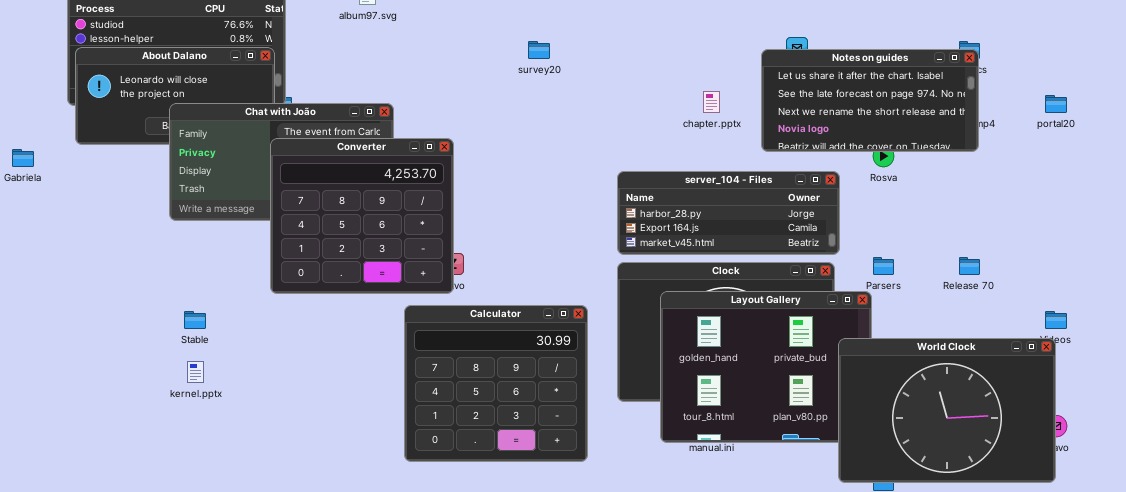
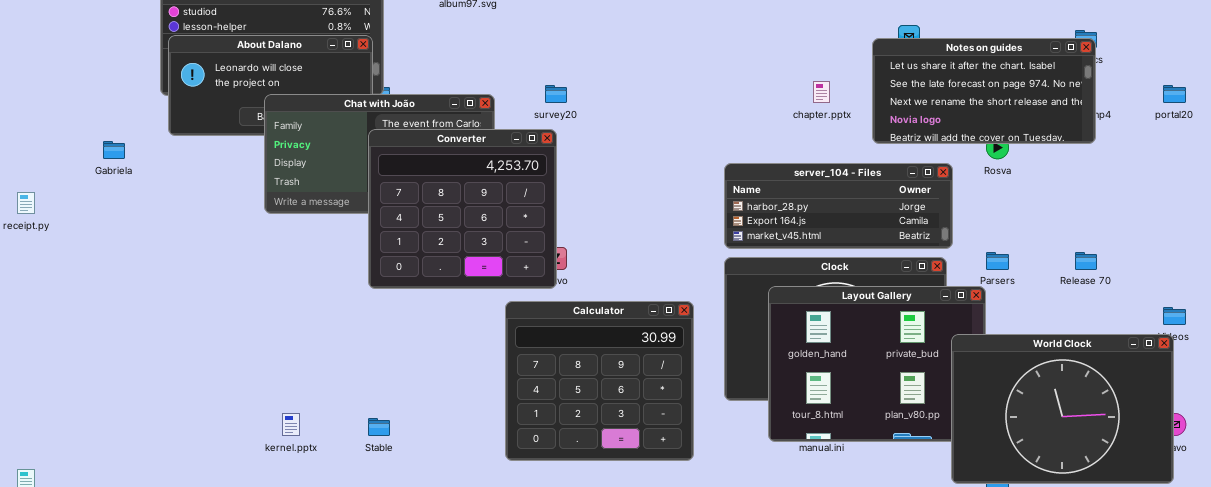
survey20: [528,41,550,59] -> [545,85,567,103], moved
Stable: [184,311,206,329] -> [368,418,390,436], moved
kernel.pptx: [187,361,204,383] -> [282,413,300,436], moved

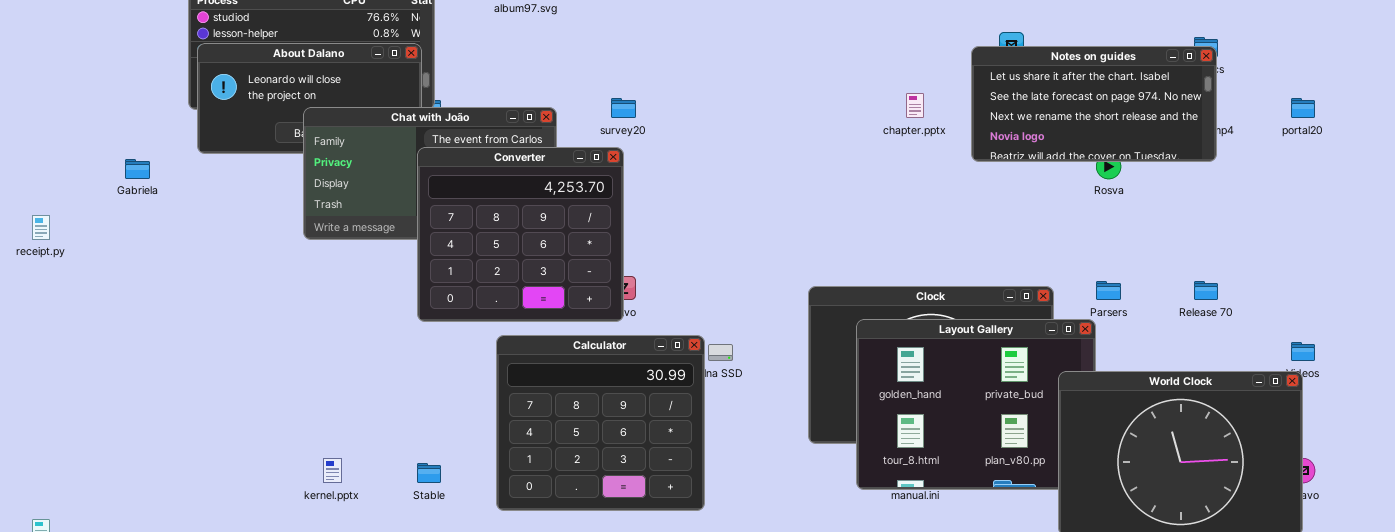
server_104 - Files: [724,163,953,249] -> none, closed
Calculator: [505,301,694,461] -> [496,335,705,511], moved

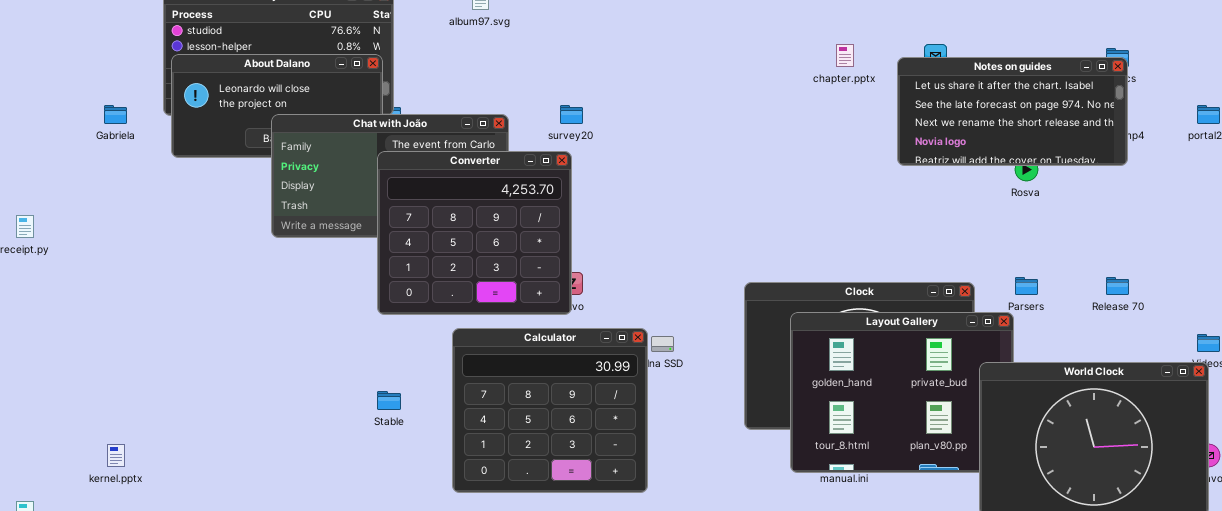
chapter.pptx: [906,93,924,118] -> [836,44,854,67], moved
Gabriela: [125,159,150,179] -> [104,105,127,124], moved
kernel.pptx: [323,458,342,483] -> [107,444,125,467], moved
Stable: [417,463,441,483] -> [377,391,401,410], moved

